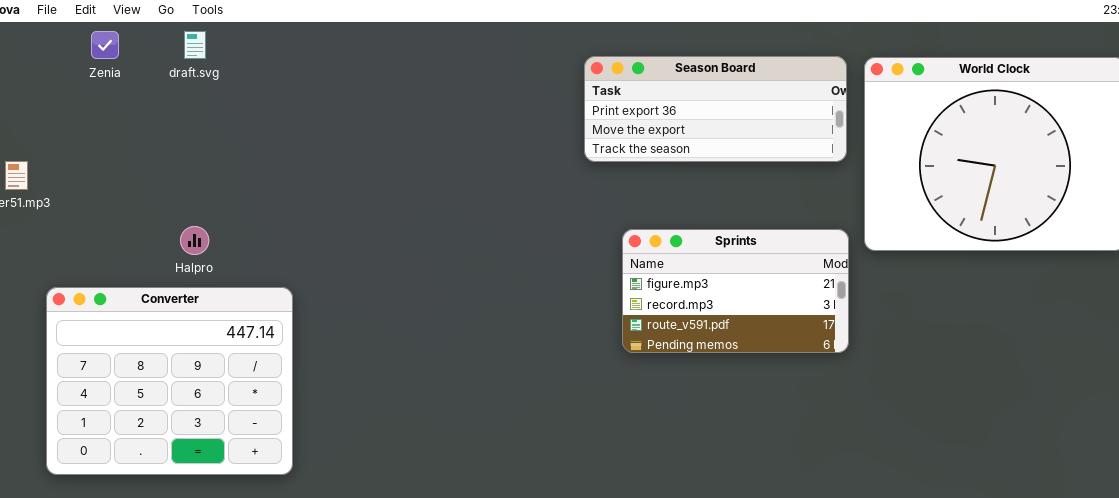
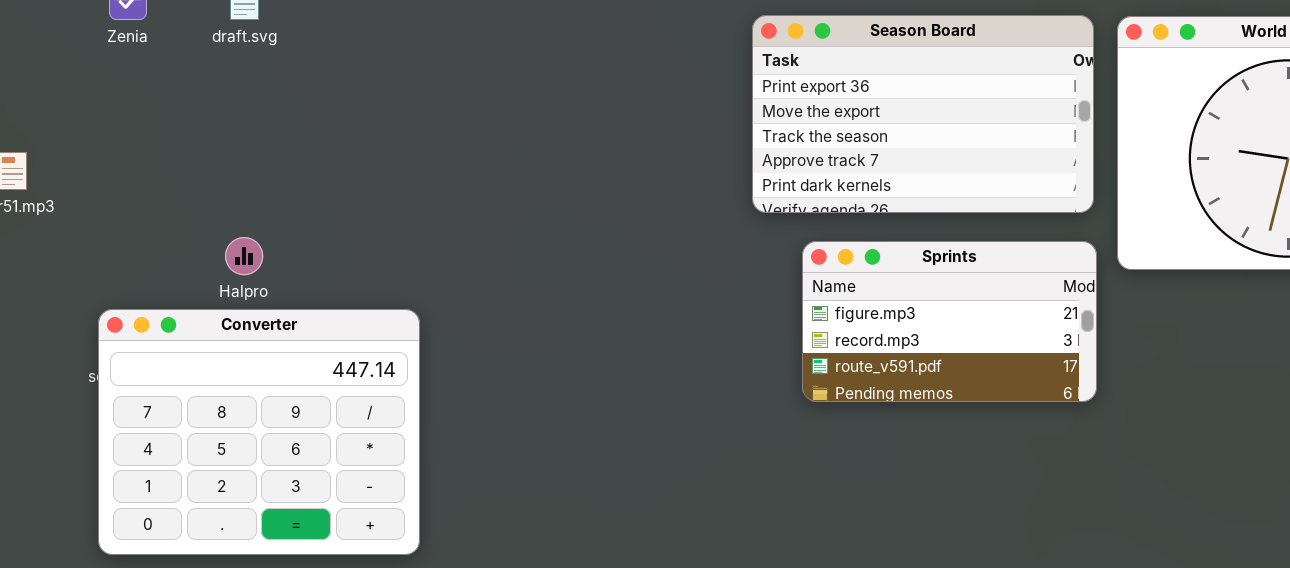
Season Board: [584,56,847,162] -> [752,15,1094,213], resized
Converter: [46,287,293,475] -> [98,309,420,555], moved

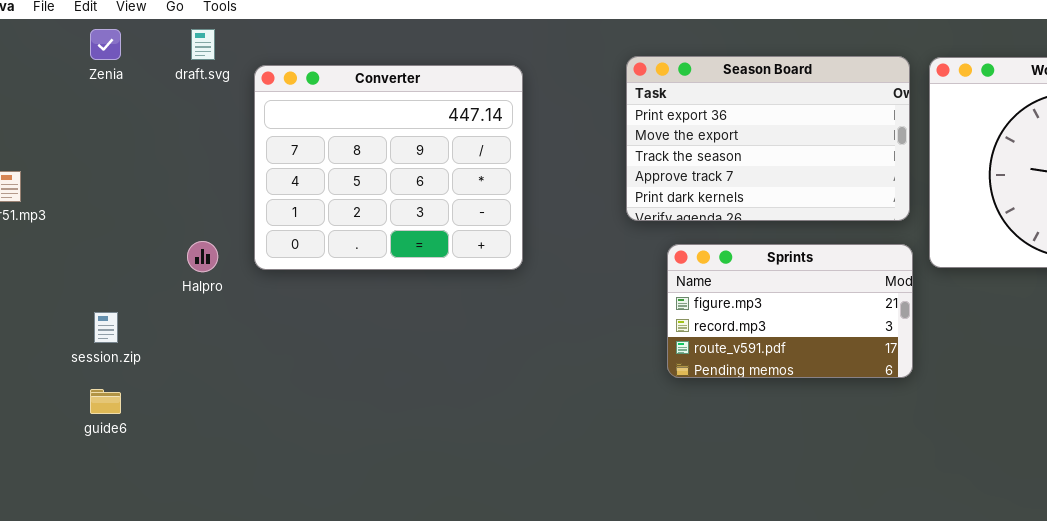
Converter: [98,309,420,555] -> [254,65,523,270], moved

